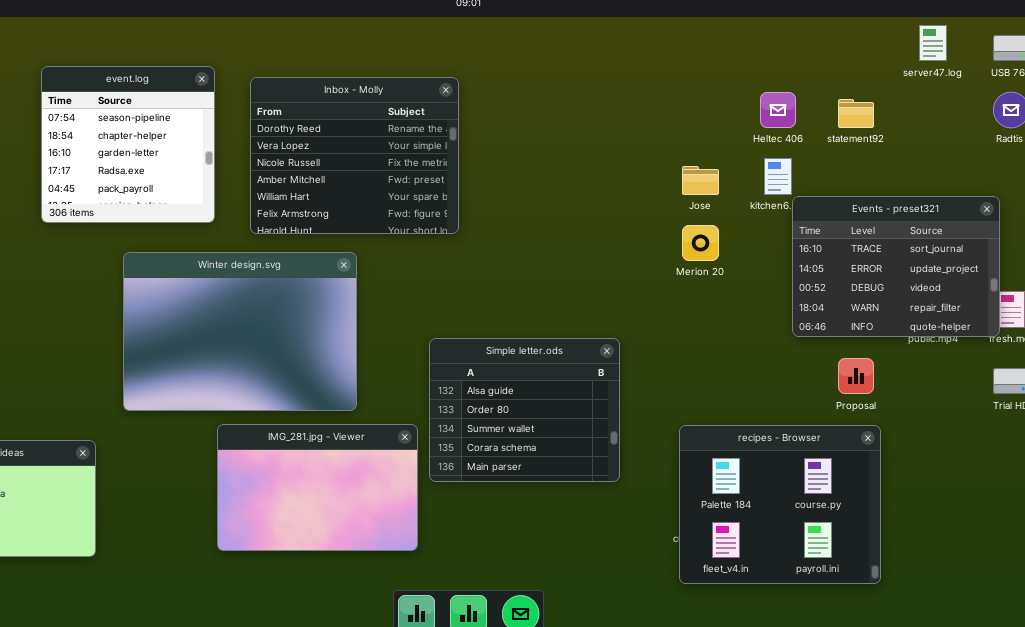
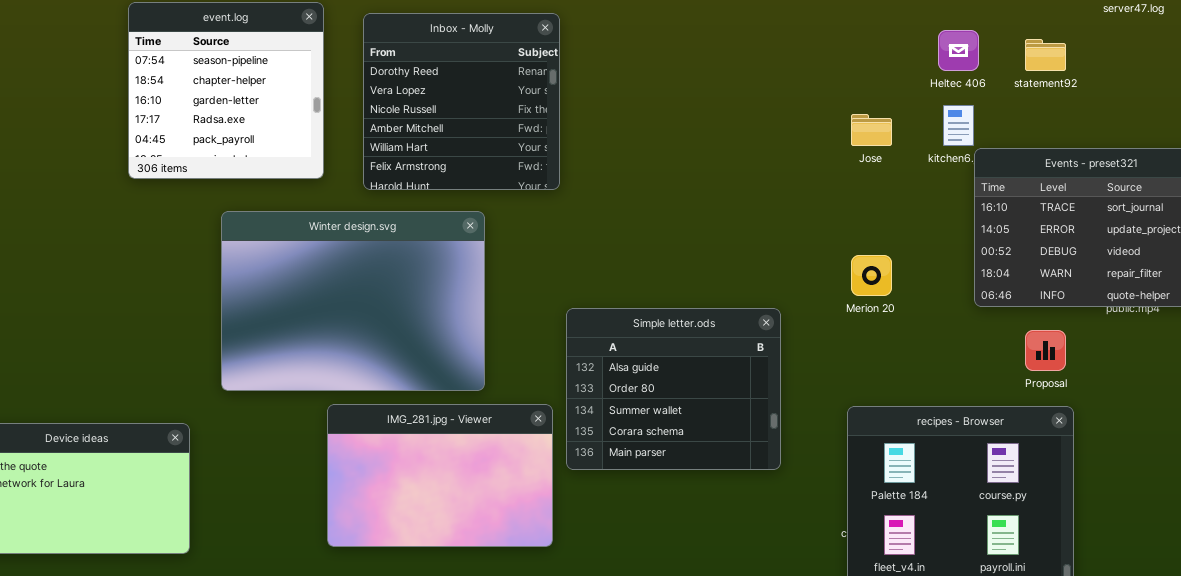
Inbox - Molly: [250,77,459,234] -> [363,13,560,190], resized
Merion 20: [682,225,719,261] -> [851,255,892,296], moved

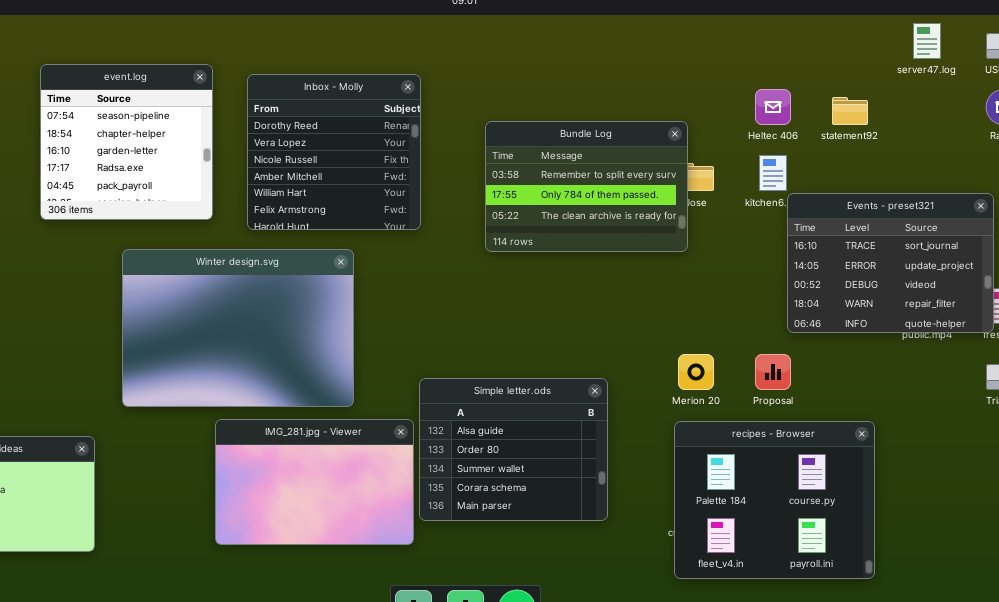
Bundle Log: none -> [485,121,688,252], opened
Merion 20: [851,255,892,296] -> [678,354,714,390], moved
Simple letter.ods: [566,308,781,470] -> [419,378,608,521], moved
Proposal: [1025,330,1066,371] -> [755,354,791,390], moved

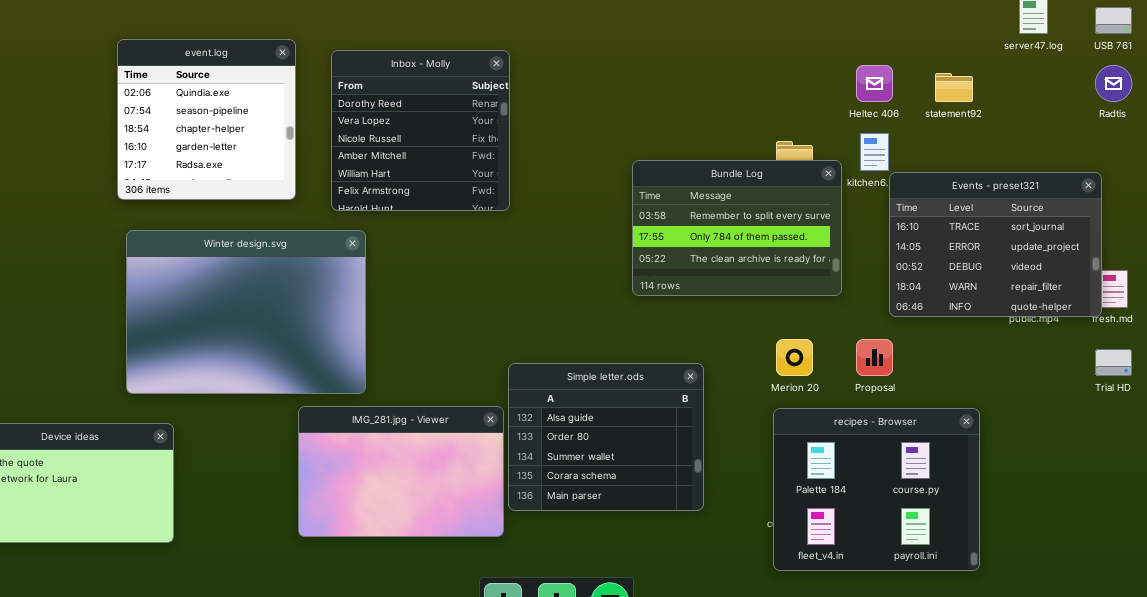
event.log: [40,64,213,220] -> [117,39,296,200], scrolled up 1 row
Bundle Log: [485,121,688,252] -> [632,160,842,296], moved
Winter design.svg: [122,249,354,407] -> [126,230,366,394], moved

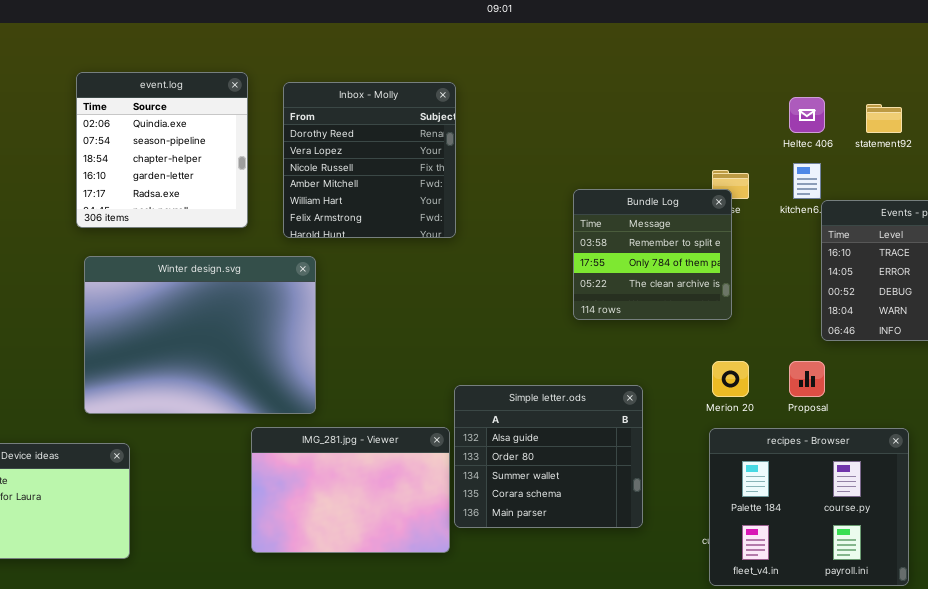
Bundle Log: [632,160,842,296] -> [573,189,732,320], resized

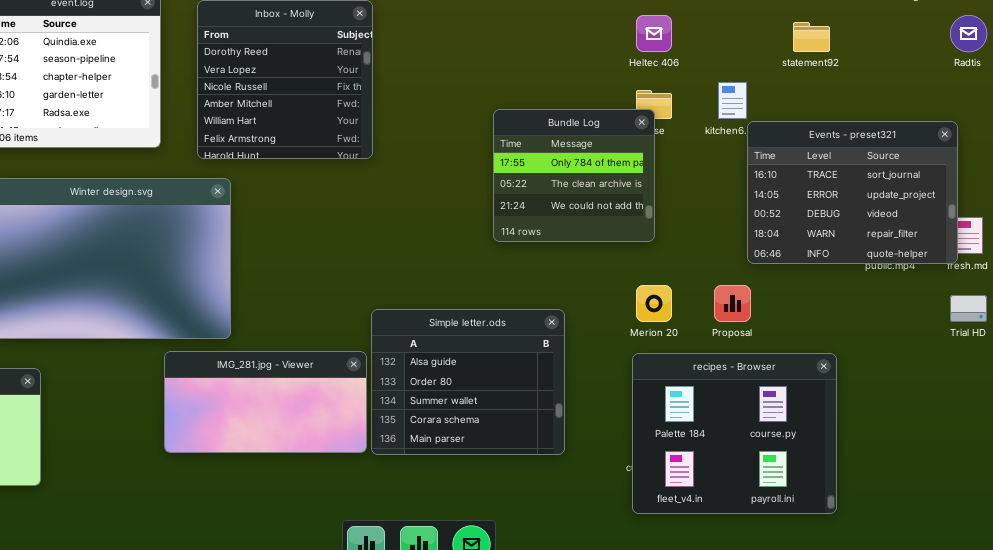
Heltec 406: [789,97,825,133] -> [636,15,672,52], moved
Bundle Log: [573,189,732,320] -> [493,109,655,242], scrolled down 1 row
IMG_281.jpg - Viewer: [251,427,450,553] -> [164,351,367,453], resized

